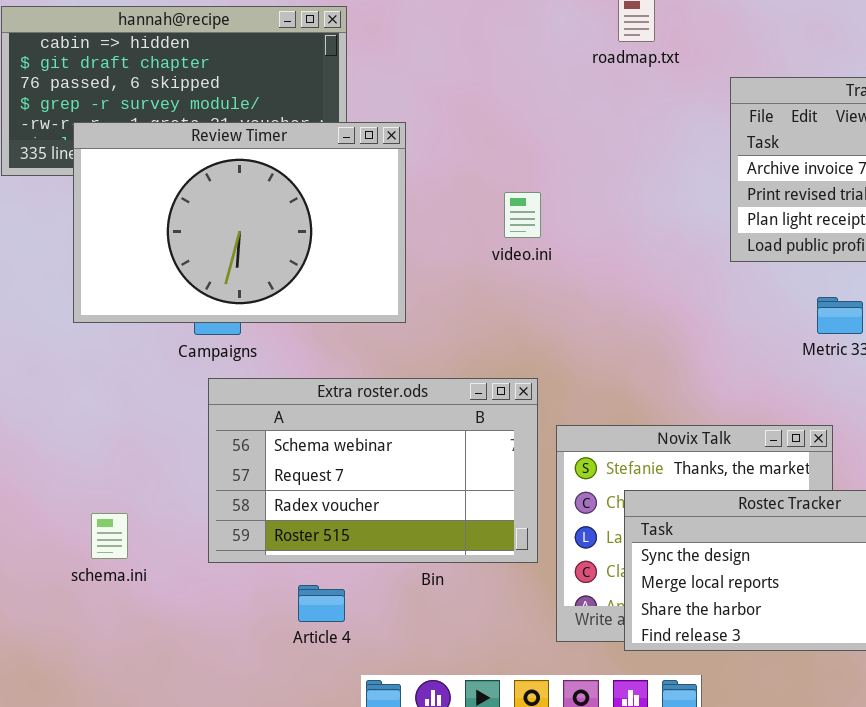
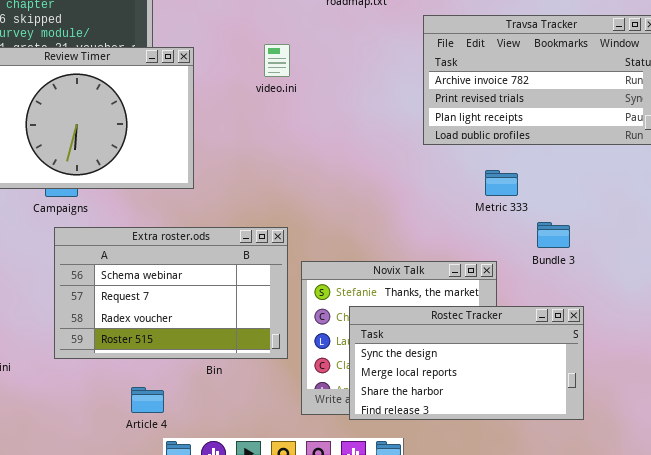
video.ini: [504,192,541,238] -> [264,44,290,77], moved
Article 4: [298,585,345,622] -> [131,387,164,413], moved

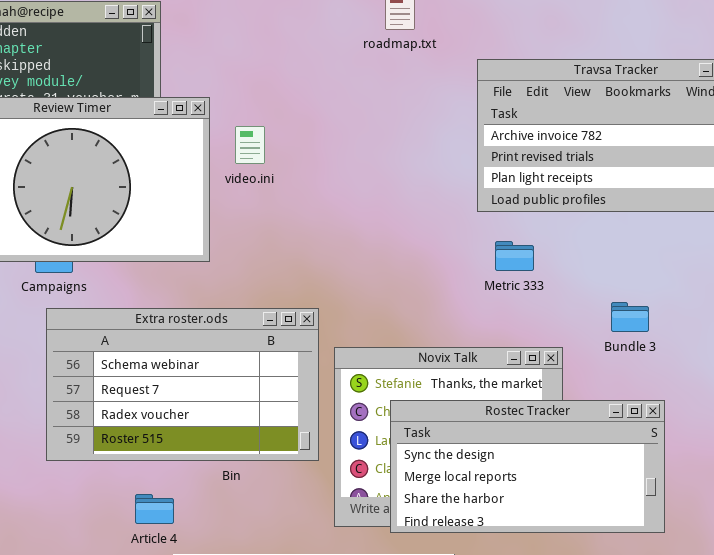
video.ini: [264,44,290,77] -> [235,126,265,164], moved
Metric 333: [485,170,518,196] -> [495,241,534,271], moved

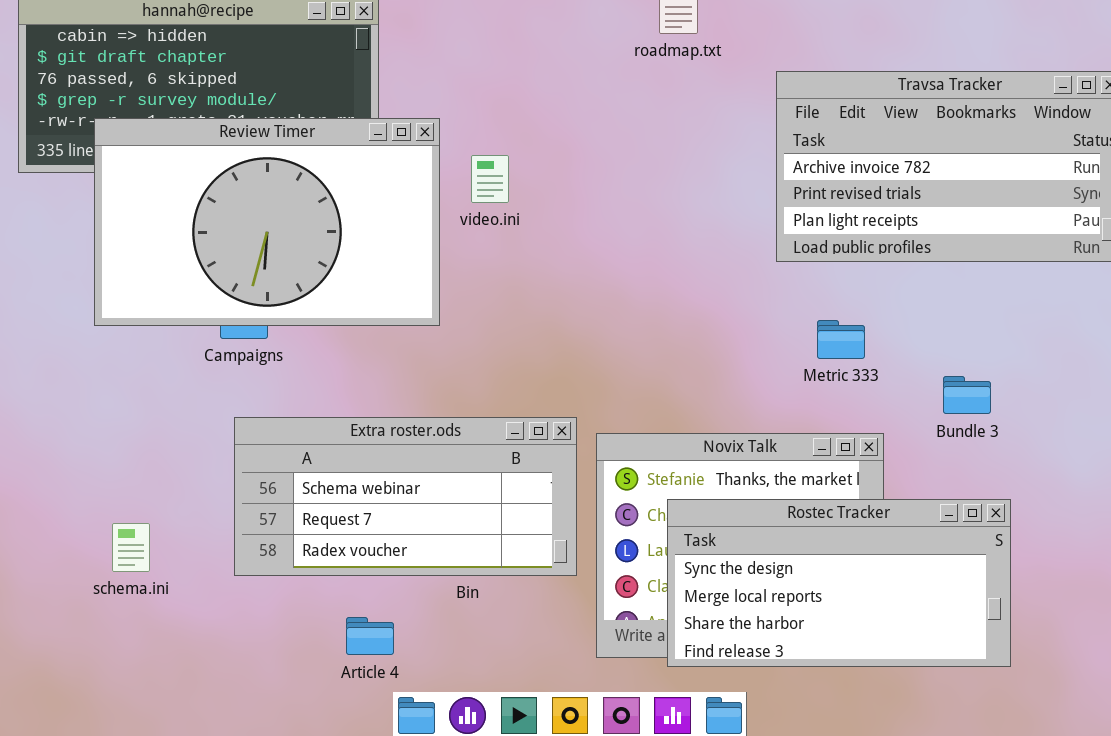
Metric 333: [495,241,534,271] -> [817,320,865,359], moved
Extra roster.ods: [46,308,319,461] -> [234,417,577,576], resized

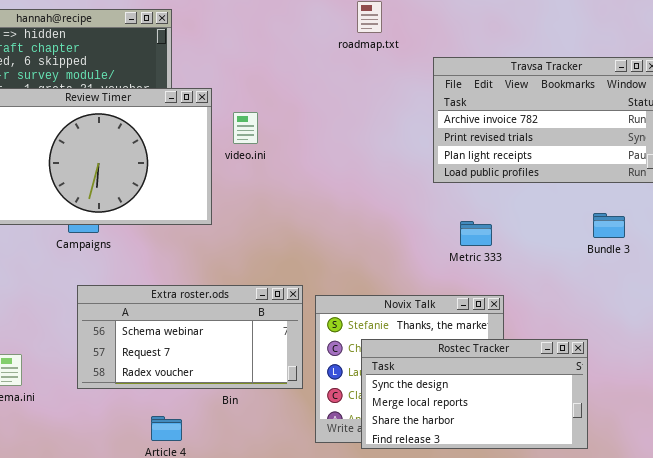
Bundle 3: [943,376,991,414] -> [593,213,625,238], moved

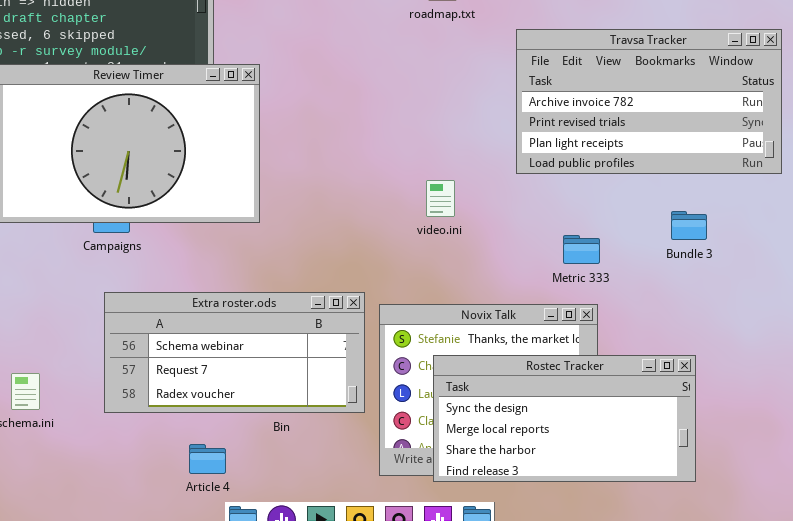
video.ini: [233,112,258,144] -> [426,180,455,217], moved
Bundle 3: [593,213,625,238] -> [671,211,707,240], moved
Metric 333: [460,221,492,246] -> [563,235,600,264], moved

